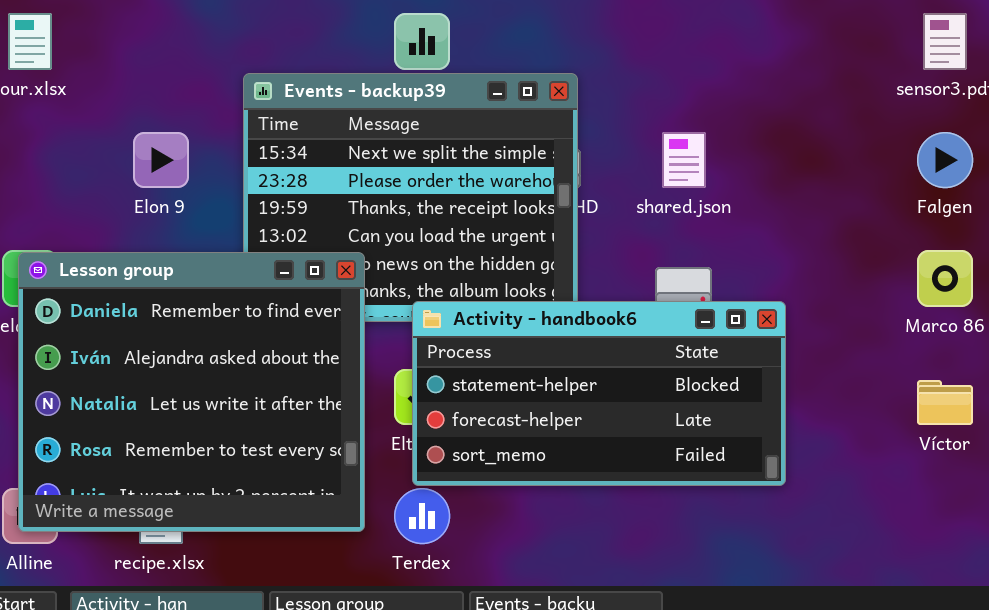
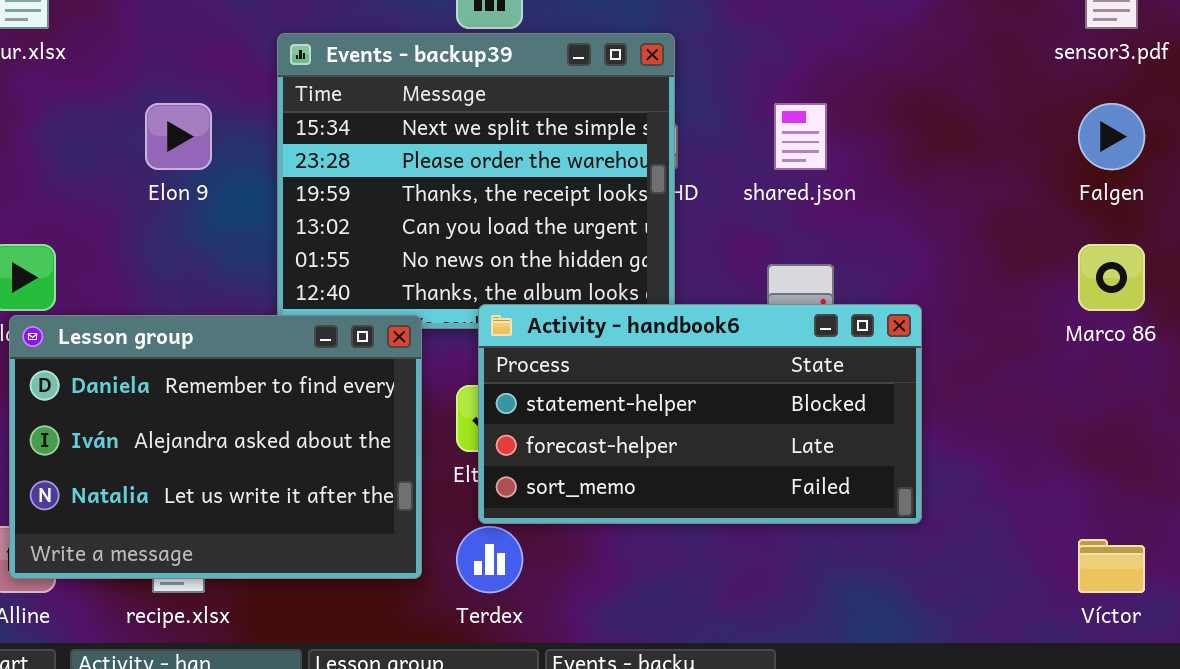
Lesson group: [18,252,365,532] -> [9,315,422,579], resized
Víctor: [917,380,973,425] -> [1078,539,1145,593], moved

